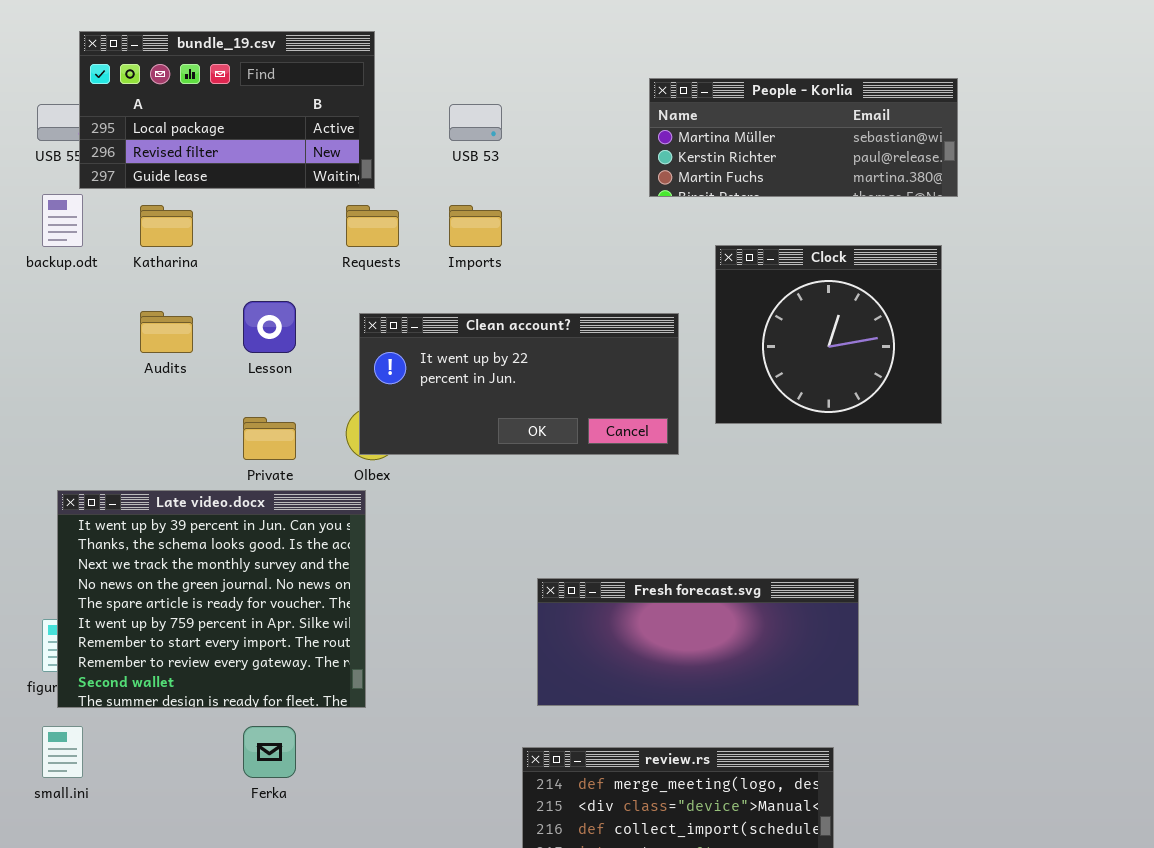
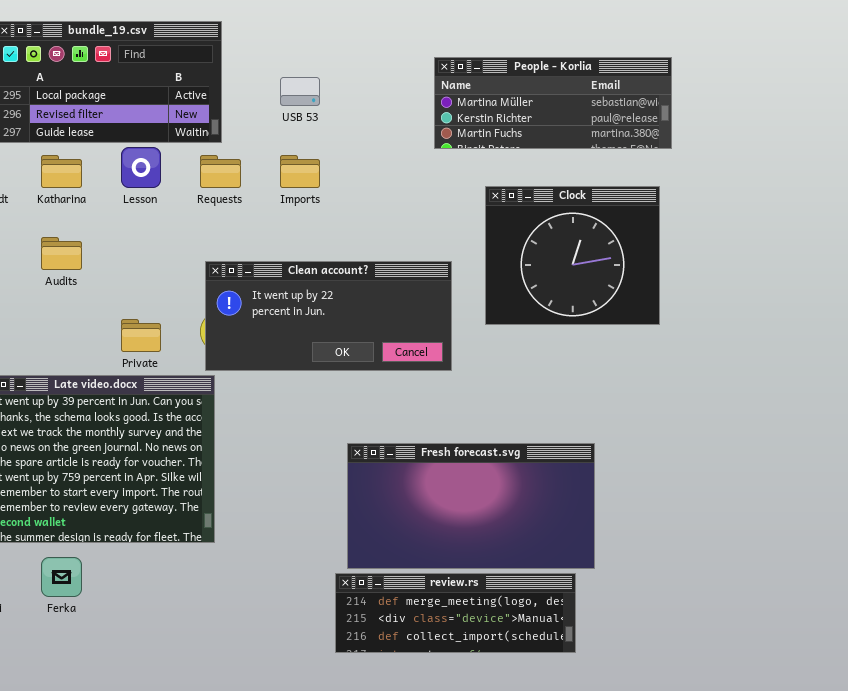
Lesson: [243,301,296,353] -> [121,147,161,188], moved
Clean account?: [359,313,679,455] -> [205,261,452,371], moved
Fresh forecast.svg: [537,578,859,706] -> [347,443,595,569], resized
Ferka: [243,726,296,778] -> [41,557,82,597], moved

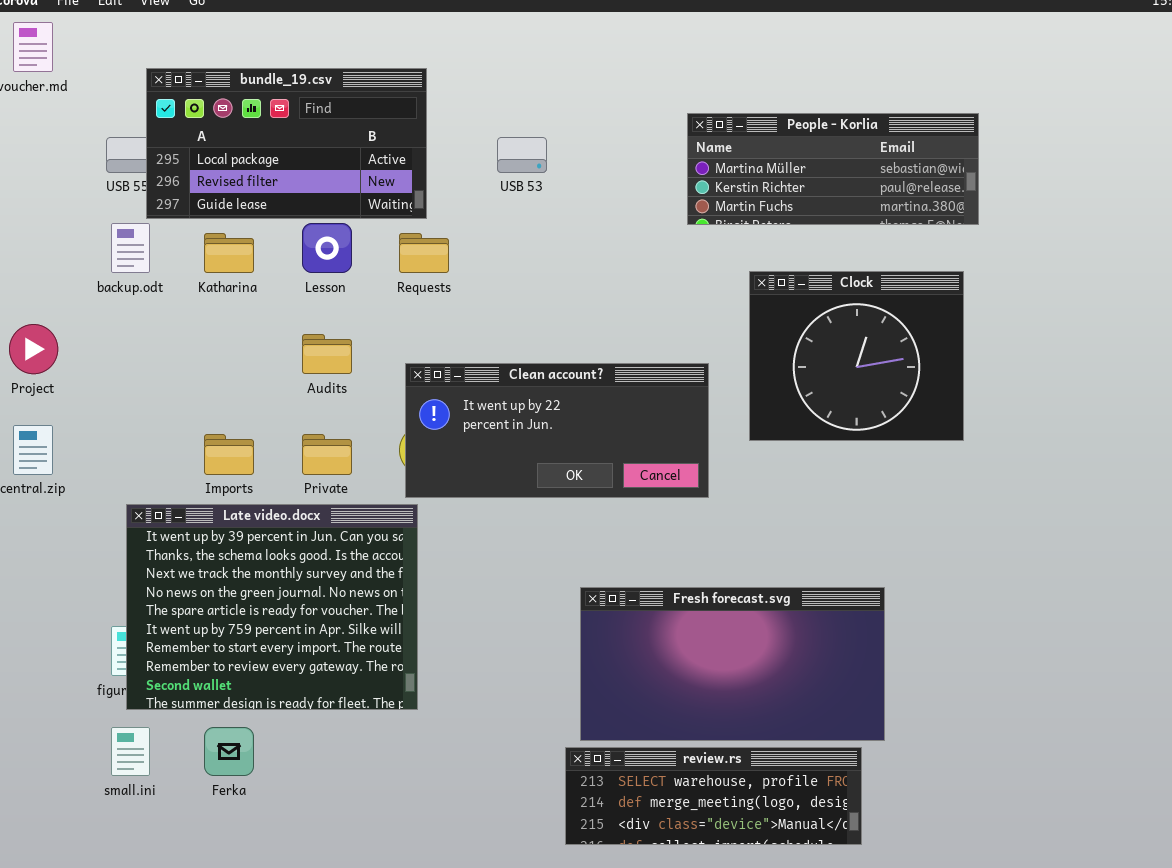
Imports: [280,155,320,188] -> [204,434,254,475], moved
Audits: [41,237,82,270] -> [302,334,352,374], moved
review.rs: [335,573,576,653] -> [565,747,862,845], scrolled up 1 row

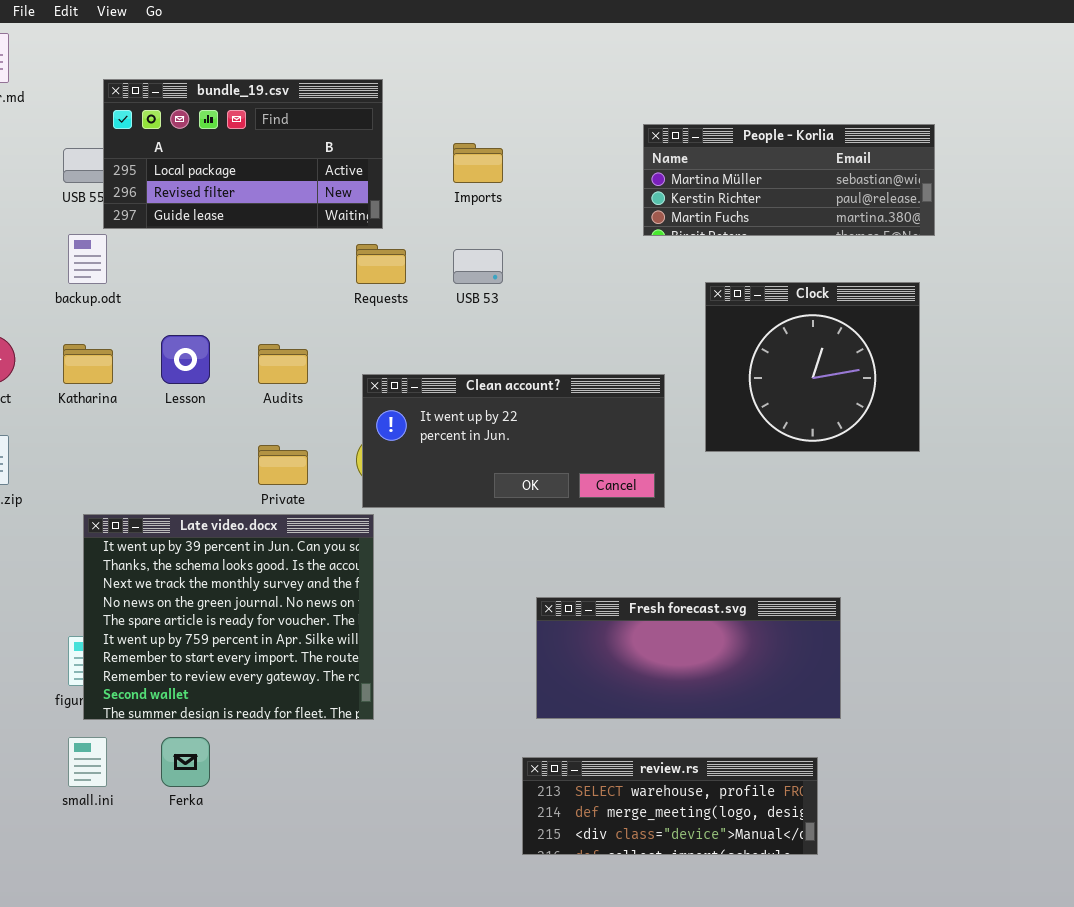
USB 53: [497,137,547,173] -> [453,249,503,284], moved
Lesson: [302,223,352,273] -> [161,335,210,384], moved
Katharina: [204,233,254,273] -> [63,344,113,384], moved
Imports: [204,434,254,475] -> [453,143,503,183], moved
Fresh forecast.svg: [580,587,885,741] -> [536,597,841,719], resized

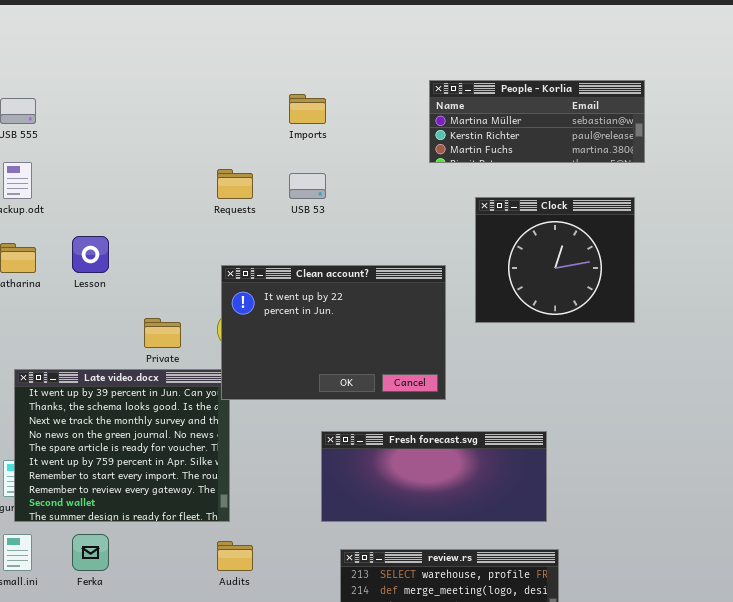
bundle_19.csv: [103,79,383,229] -> none, closed
Audits: [258,344,308,384] -> [217,541,253,571], moved
Clean account?: [362,374,665,508] -> [221,265,446,400], resized
Fresh forecast.svg: [536,597,841,719] -> [321,431,547,522], moved

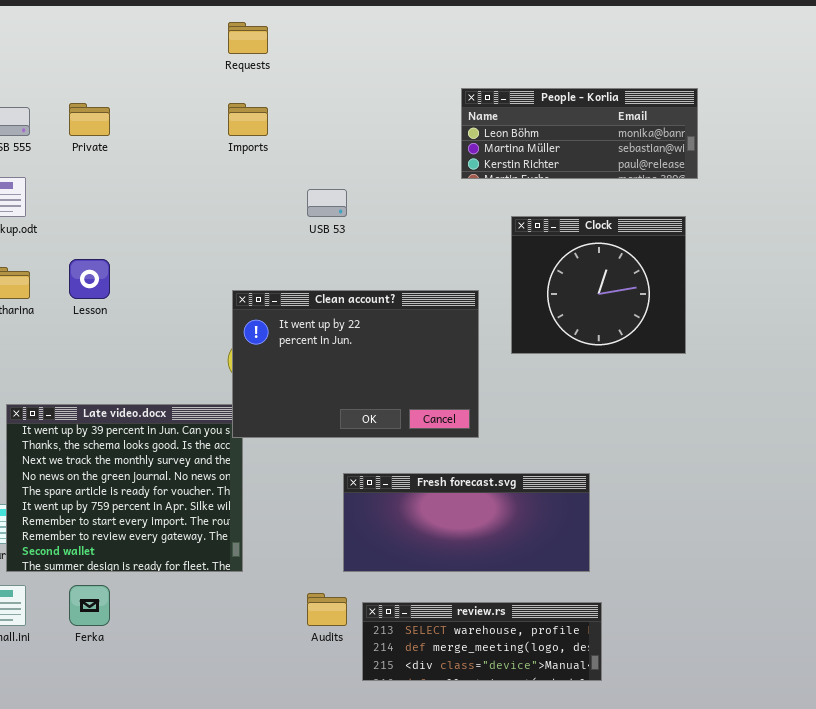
People - Korlia: [429,80,645,163] -> [461,88,698,179], scrolled up 1 row
Imports: [289,94,326,124] -> [228,103,268,136], moved
Requests: [217,169,253,199] -> [228,22,268,54], moved
Private: [144,318,181,348] -> [69,103,110,136], moved
Audits: [217,541,253,571] -> [307,593,347,626], moved

